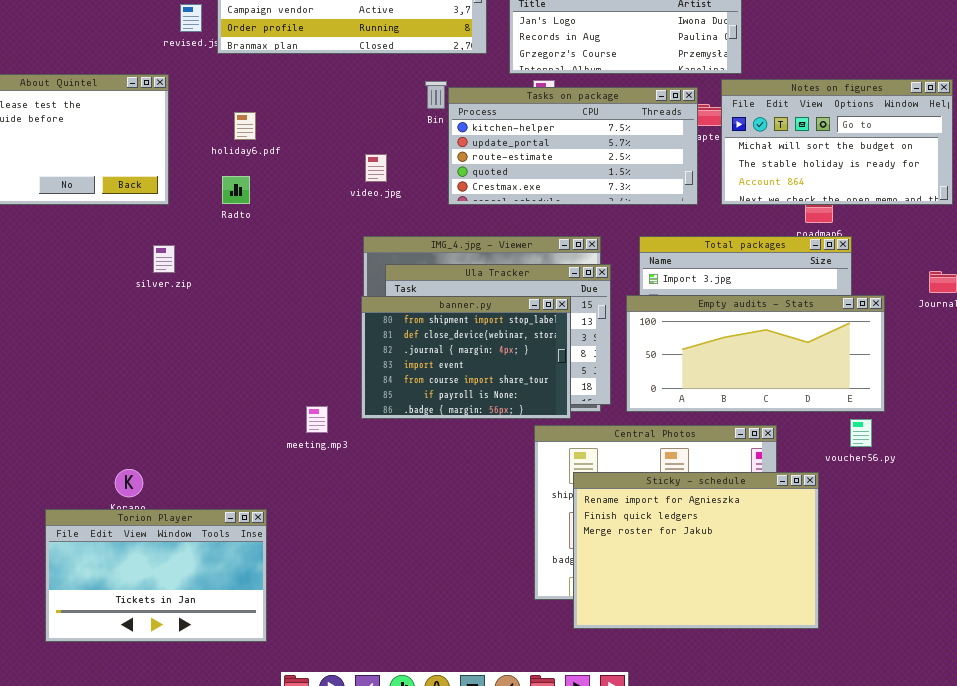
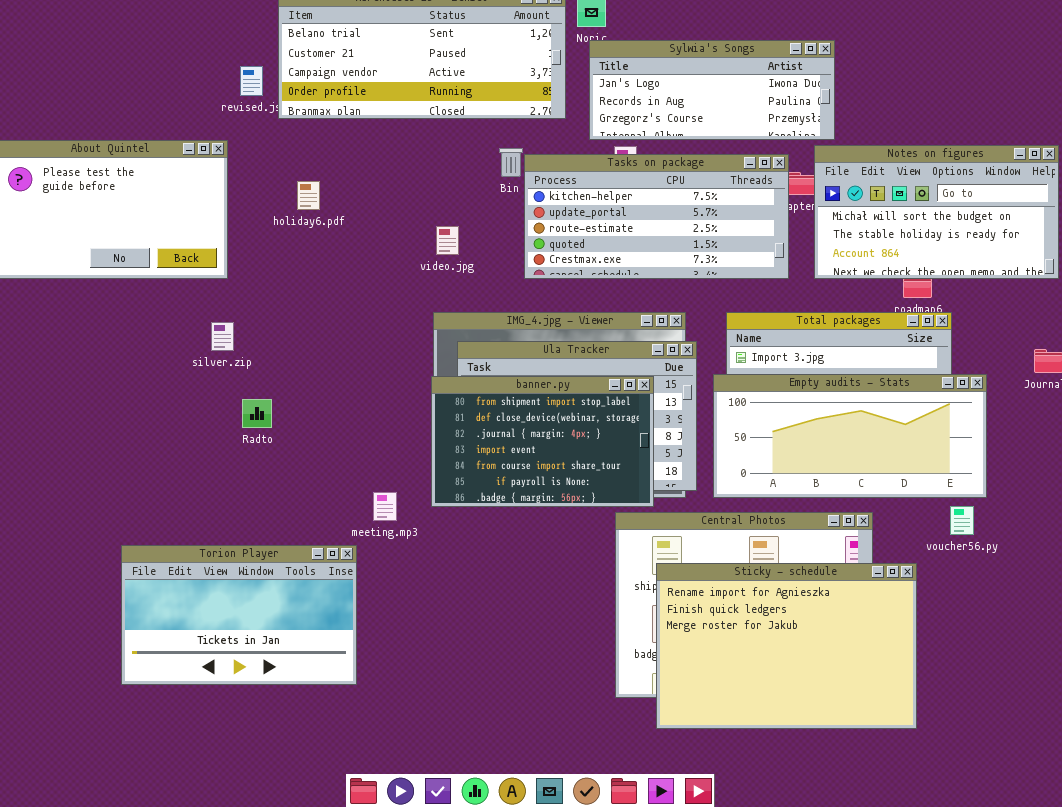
Radto: [222,176,250,204] -> [242,399,272,428], moved
Torion Player: [45,509,267,642] -> [121,545,357,685], moved

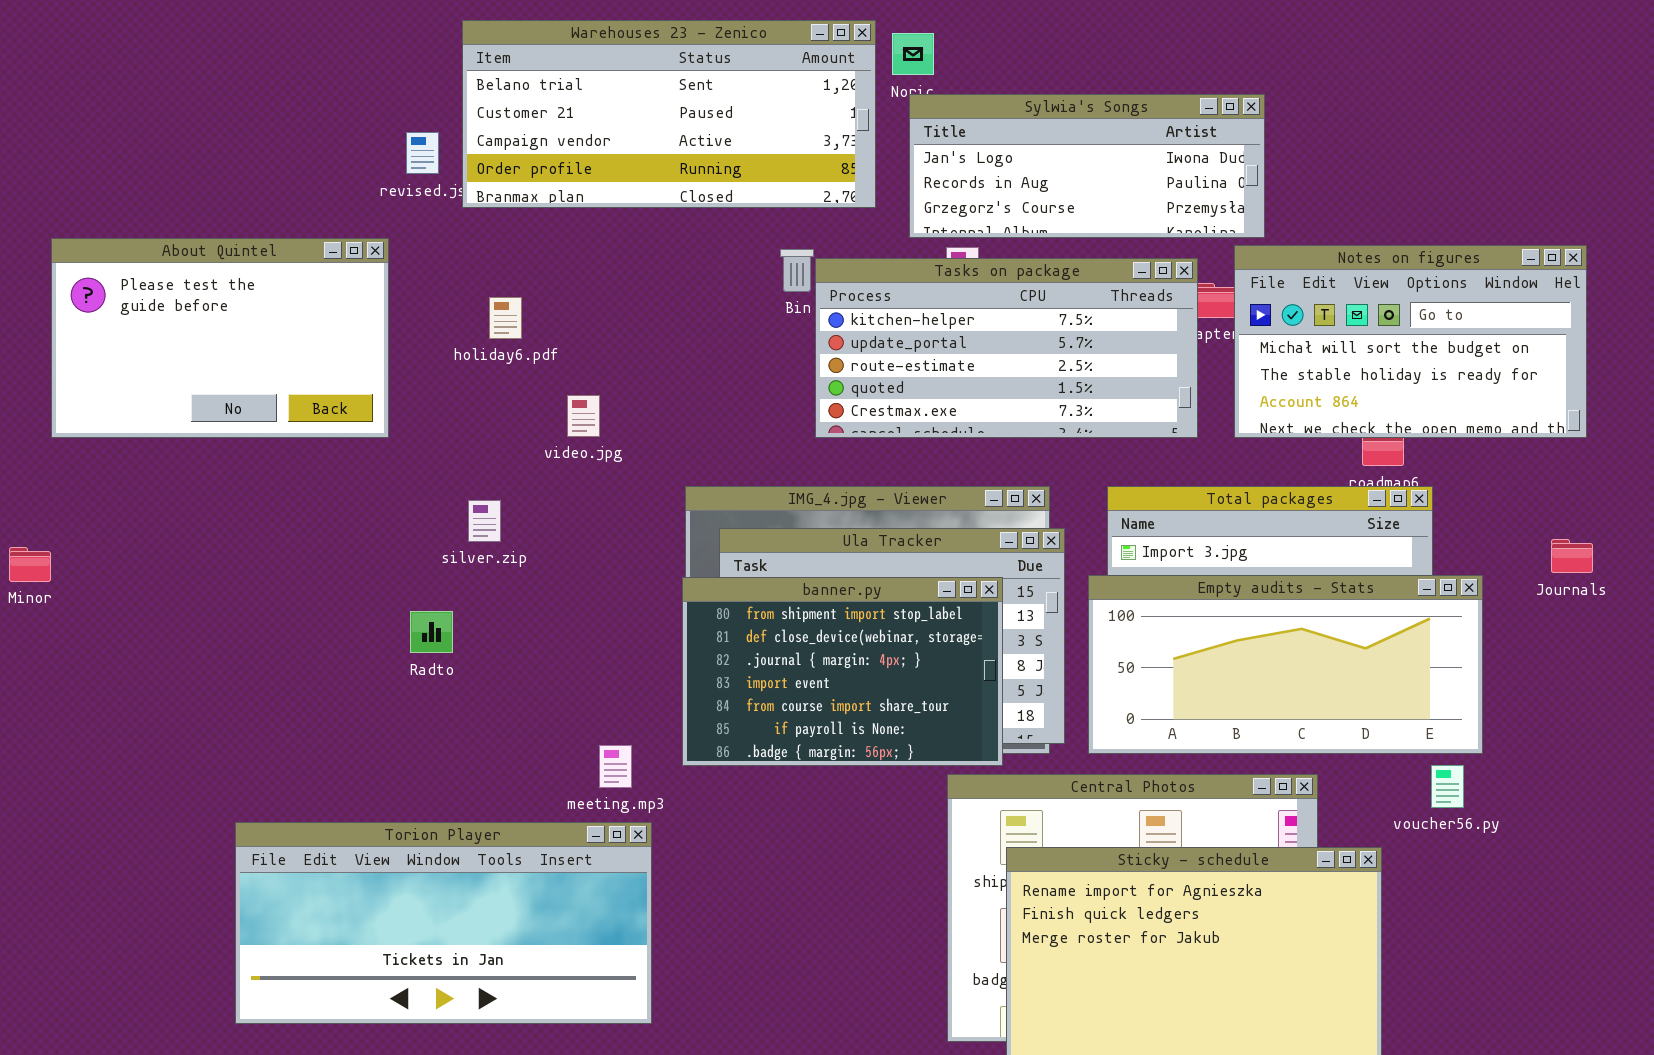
video.jpg: [436,226,459,255] -> [567,395,600,437], moved
silver.zip: [211,322,234,351] -> [468,500,501,542], moved
Torion Player: [121,545,357,685] -> [235,822,652,1024], resized

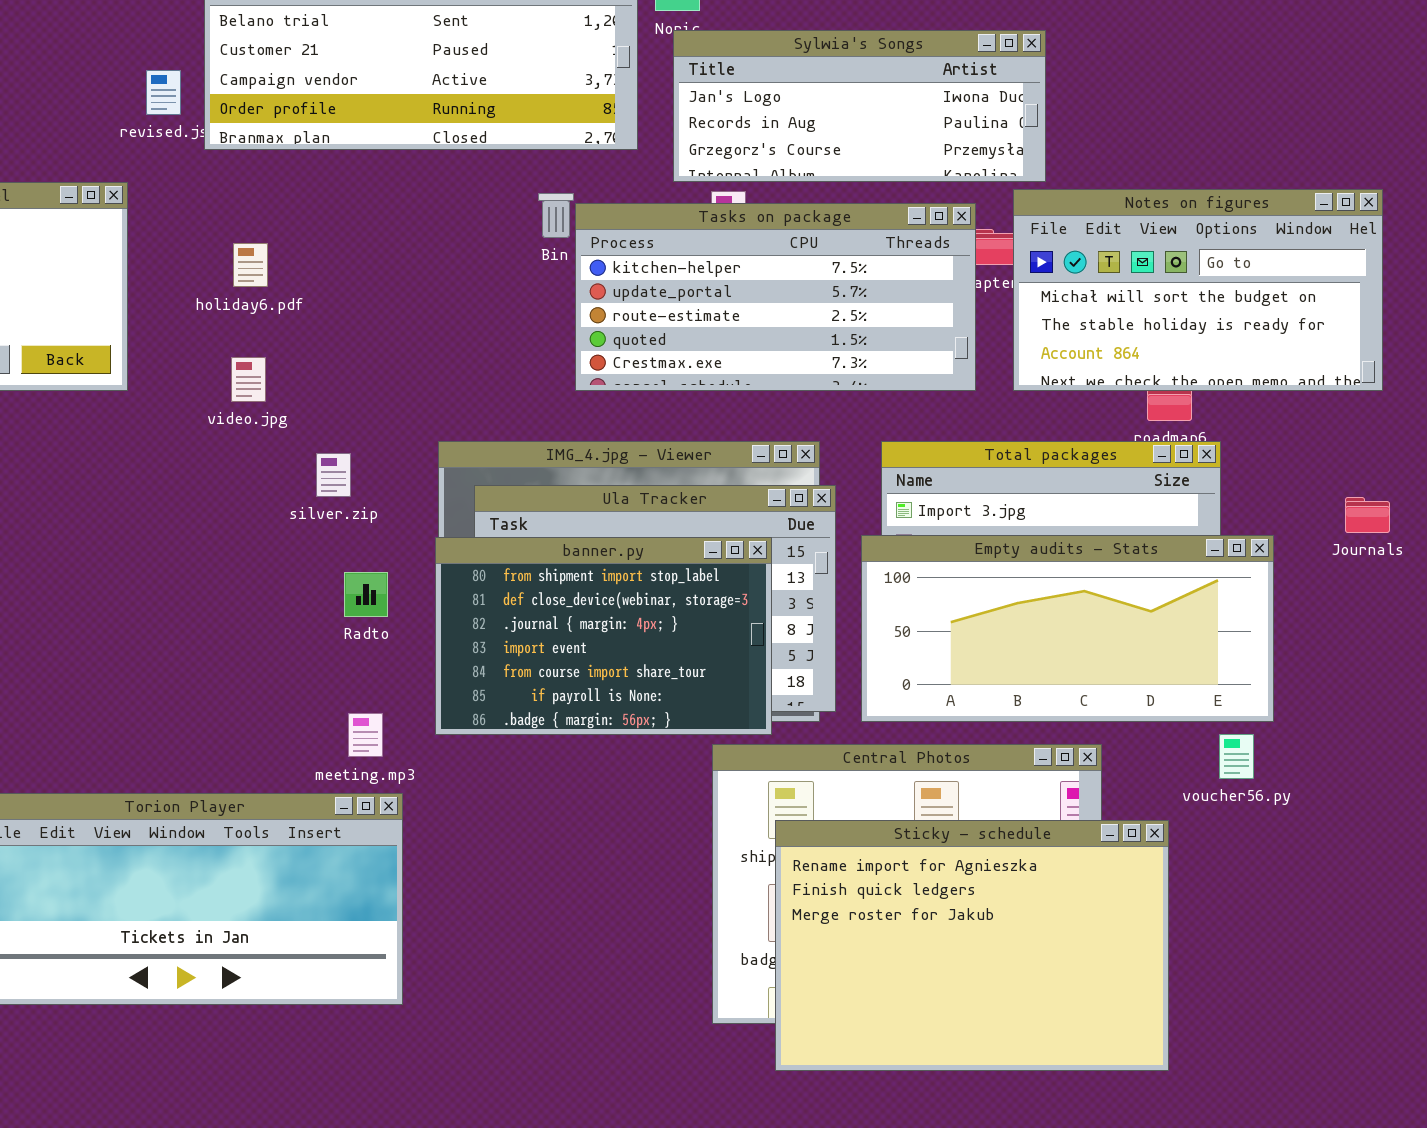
video.jpg: [567,395,600,437] -> [231,357,266,402], moved
silver.zip: [468,500,501,542] -> [316,453,351,497], moved
Radto: [410,611,453,653] -> [344,572,388,617], moved

